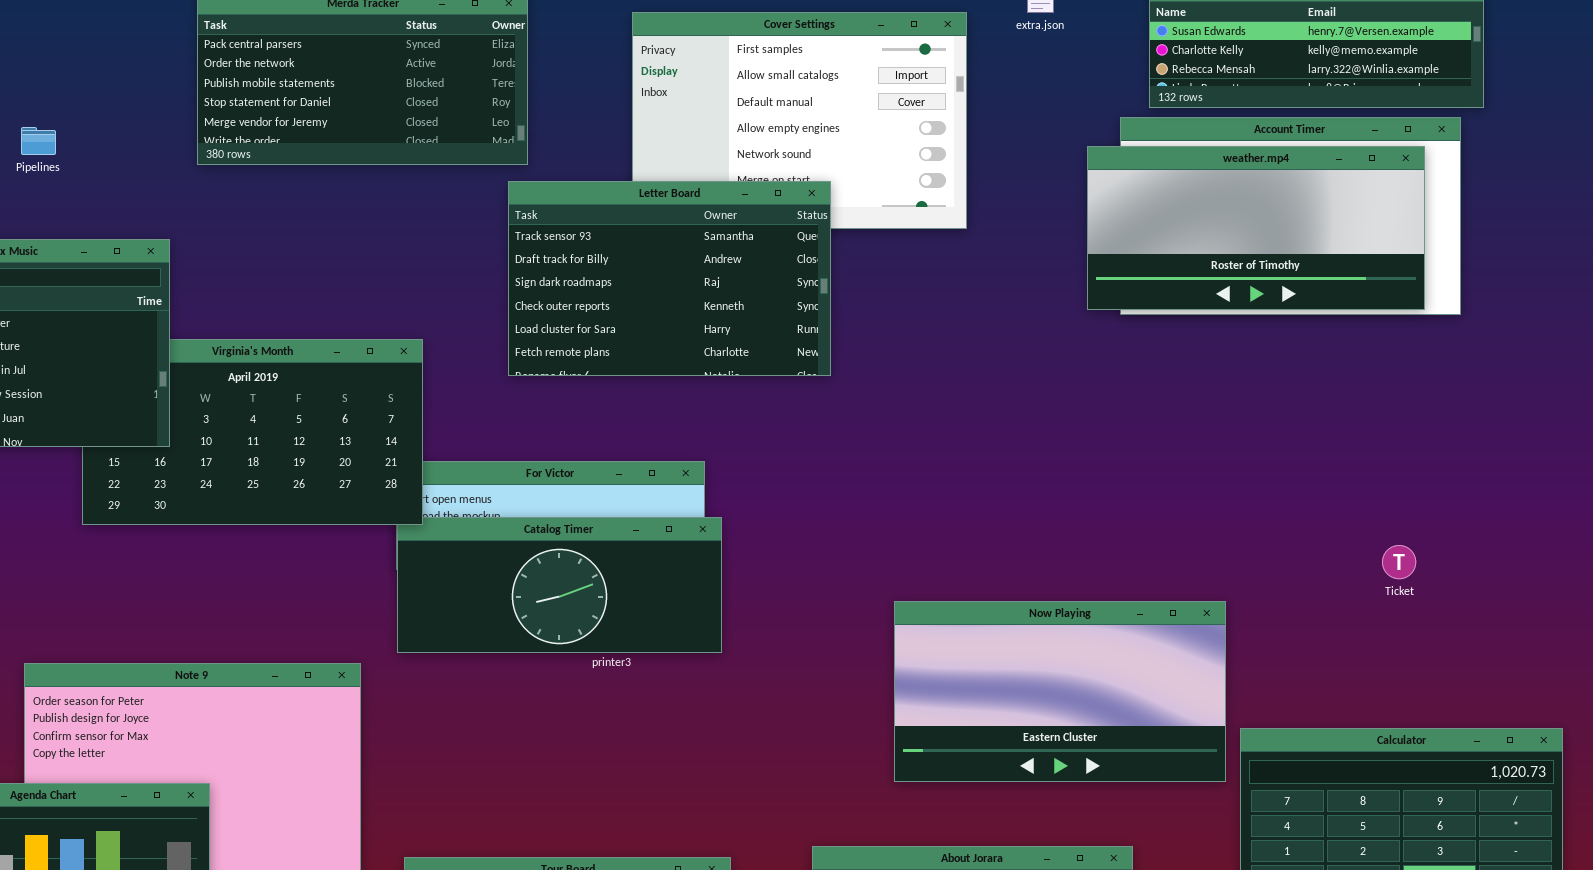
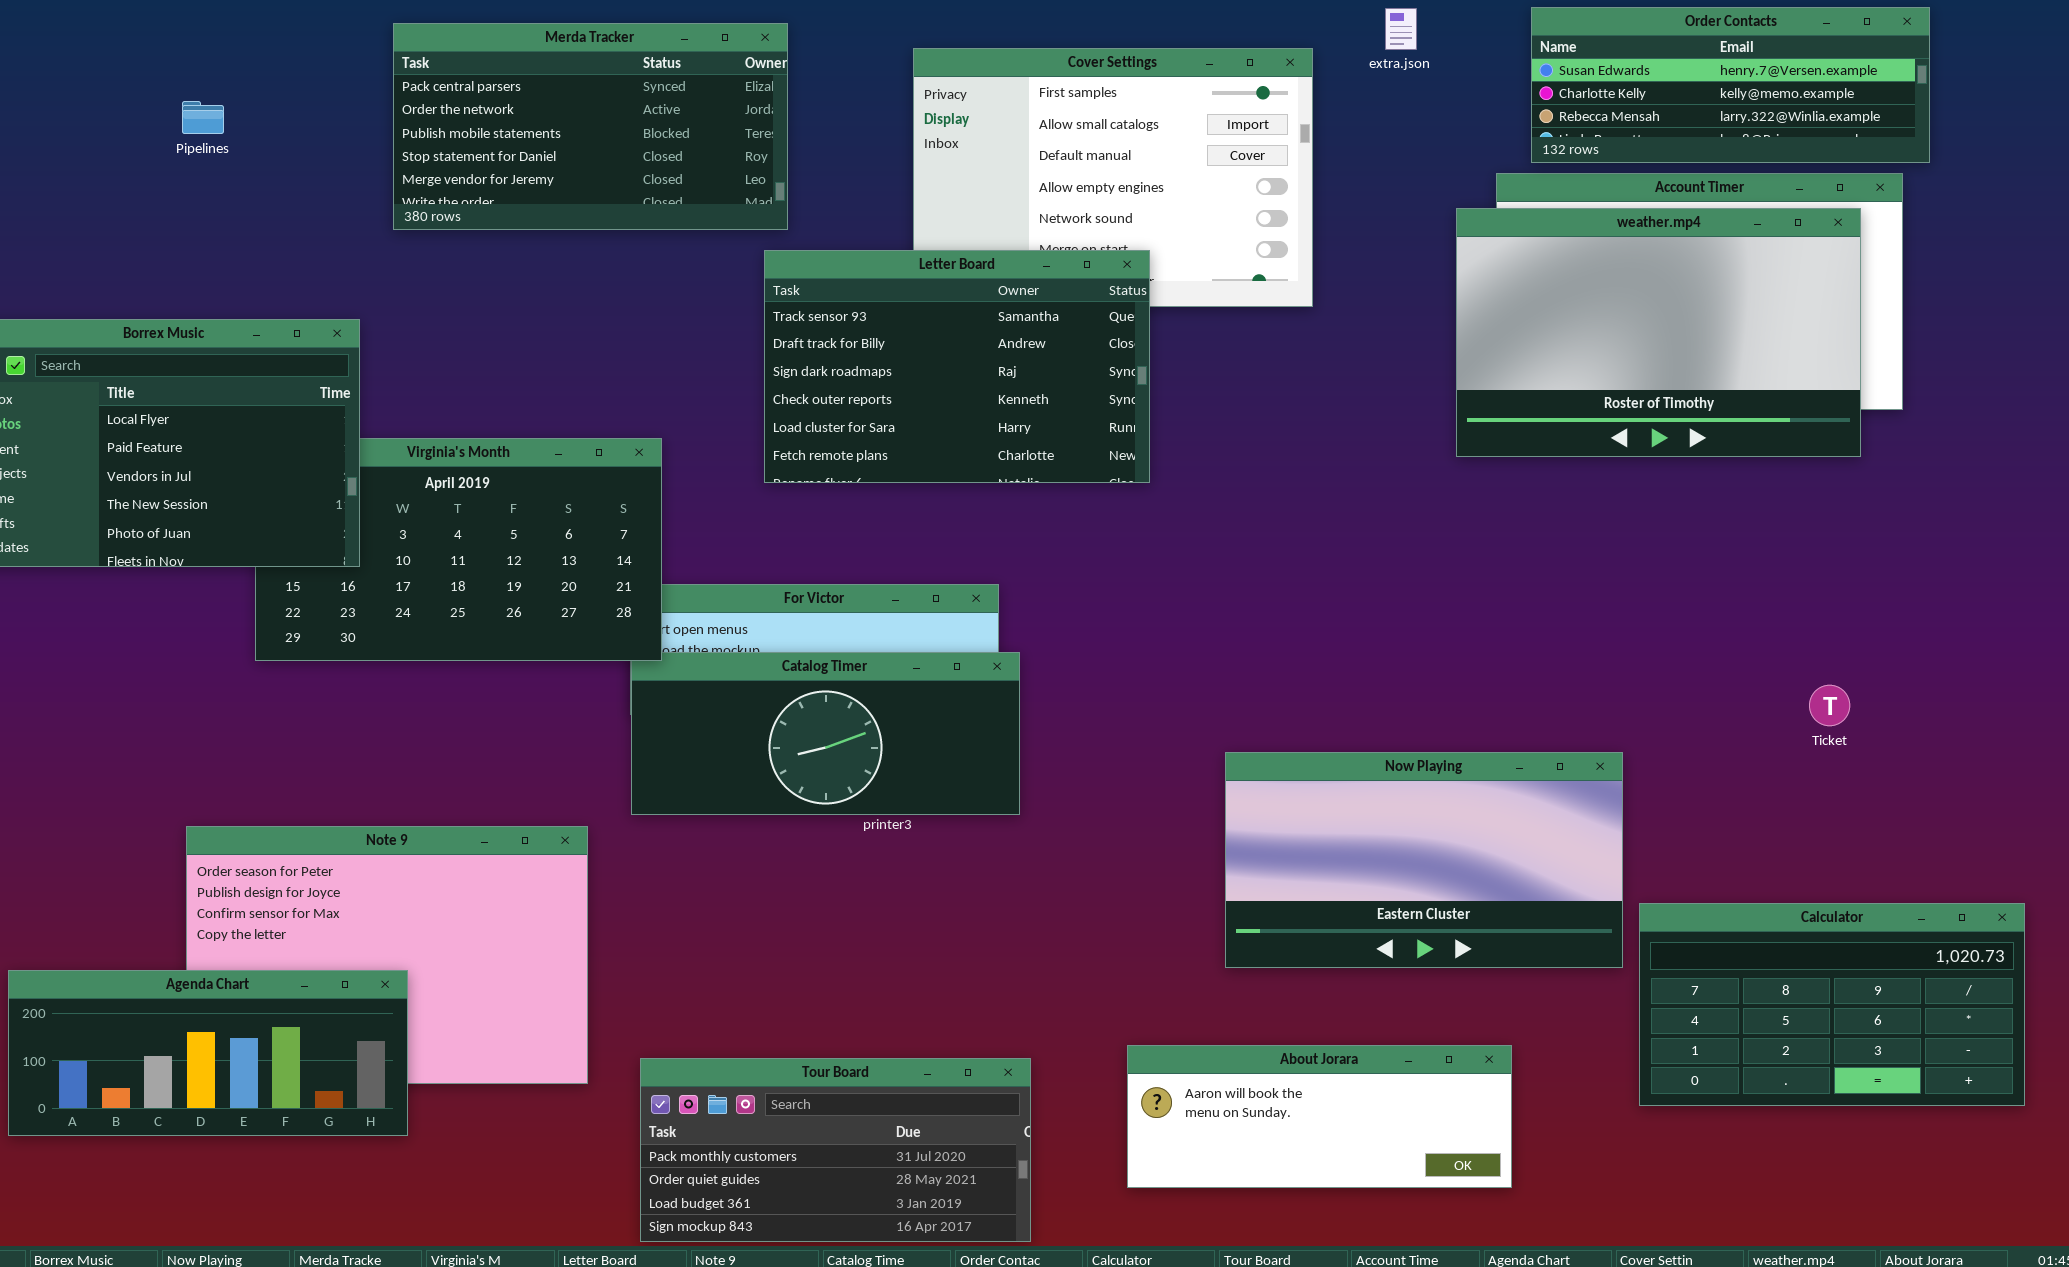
Pipelines: [21,127,56,155] -> [182,101,224,134], moved
weather.mp4: [1087,146,1425,310] -> [1456,208,1861,457], resized

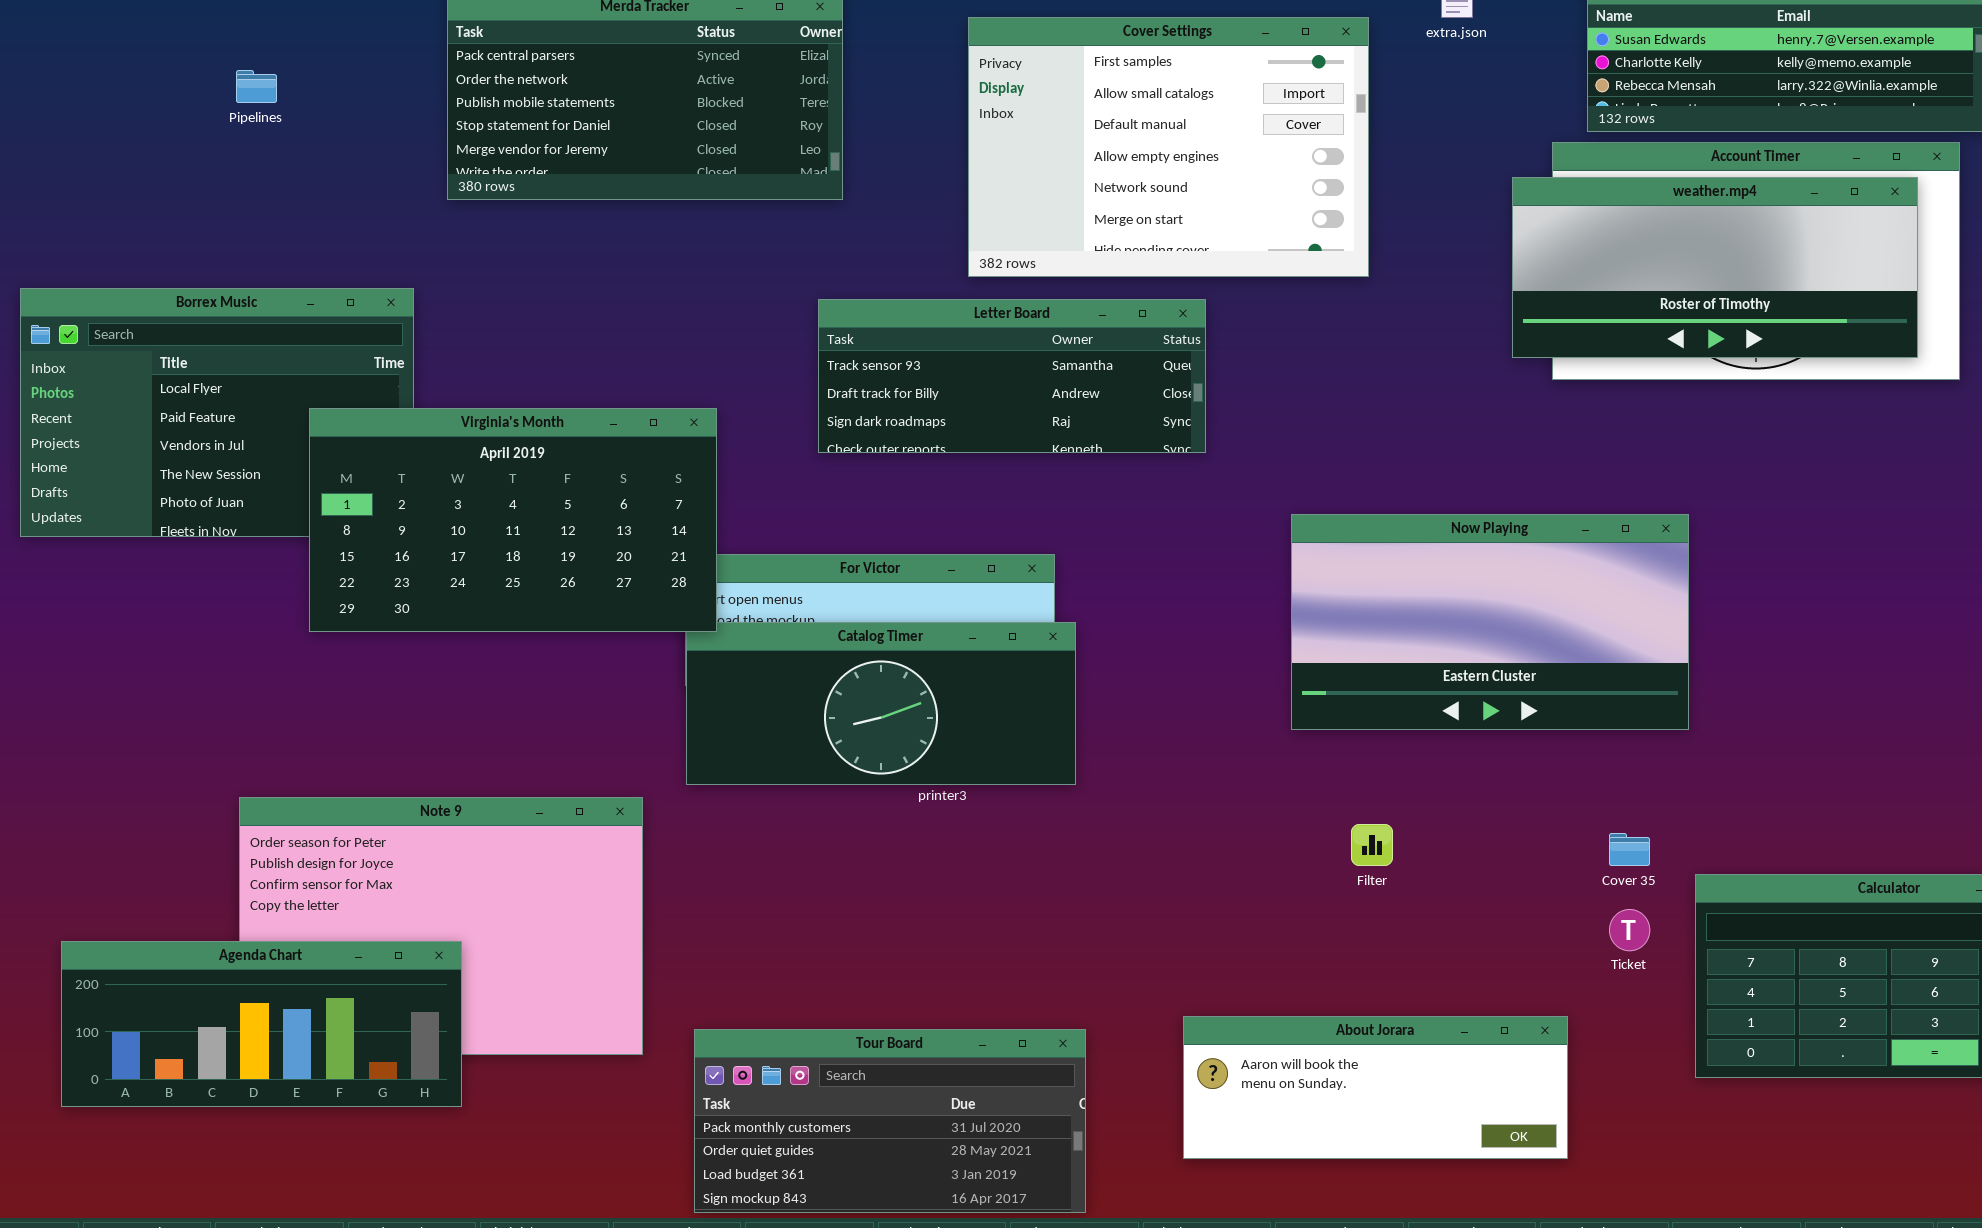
weather.mp4: [1456,208,1861,457] -> [1512,177,1918,358], resized
Letter Board: [764,250,1150,483] -> [818,299,1206,453], resized
Virginia's Month: [255,438,662,661] -> [309,408,717,632], raised
Ticket: [1809,685,1850,726] -> [1609,909,1650,951], moved
Now Playing: [1225,752,1623,968] -> [1291,514,1689,730], moved

